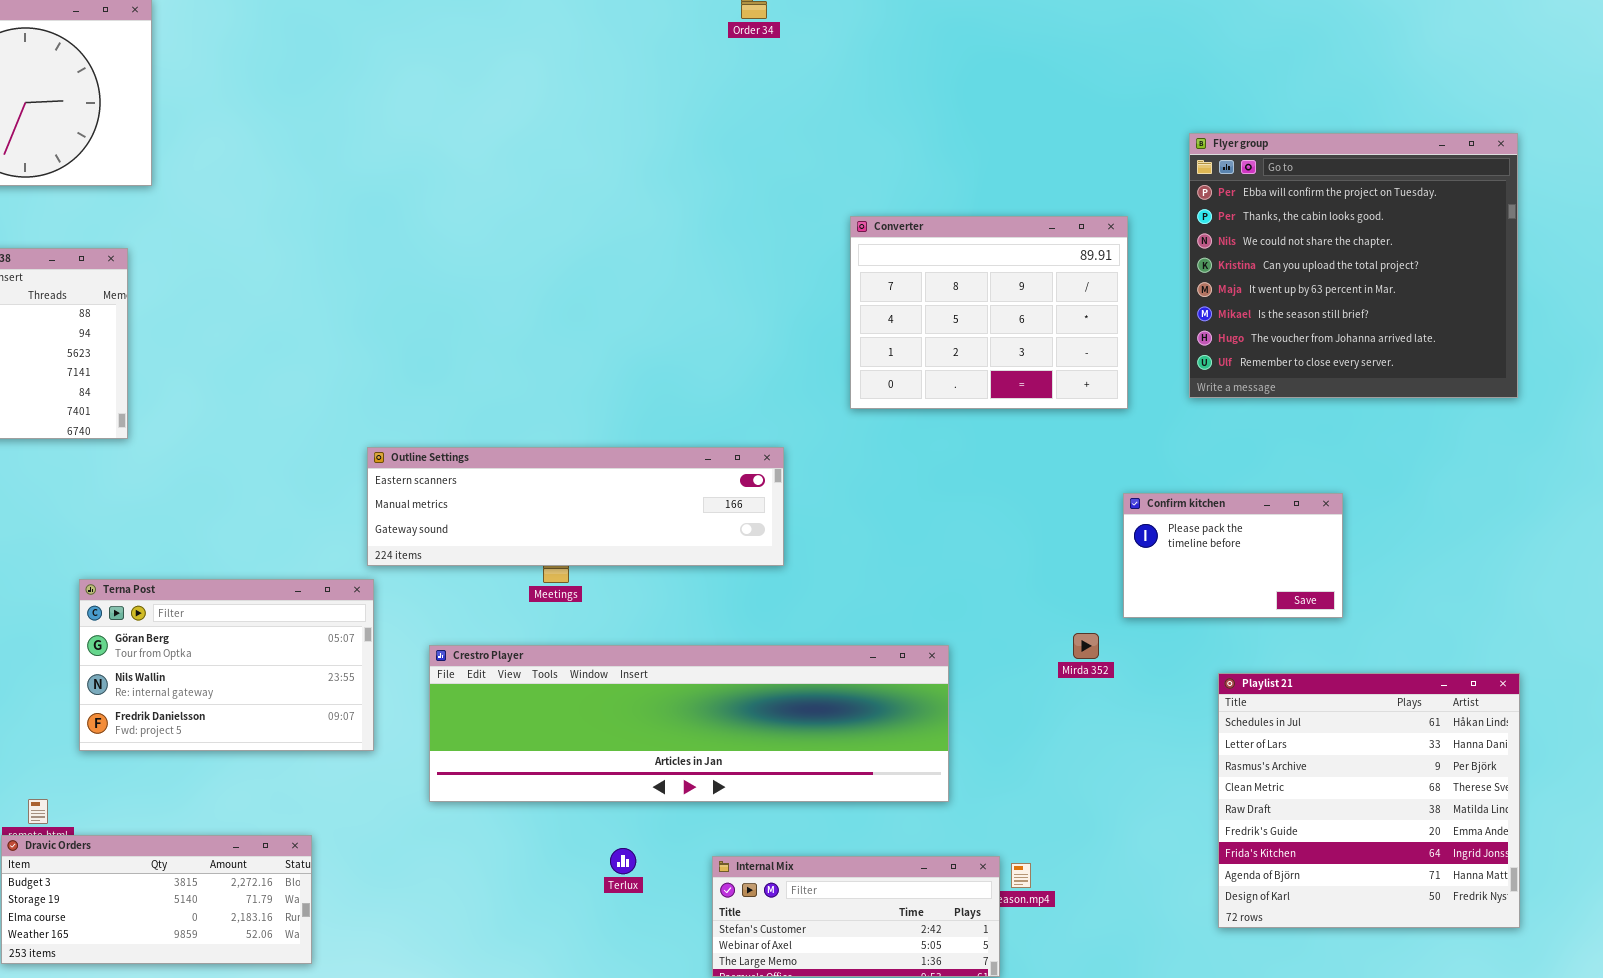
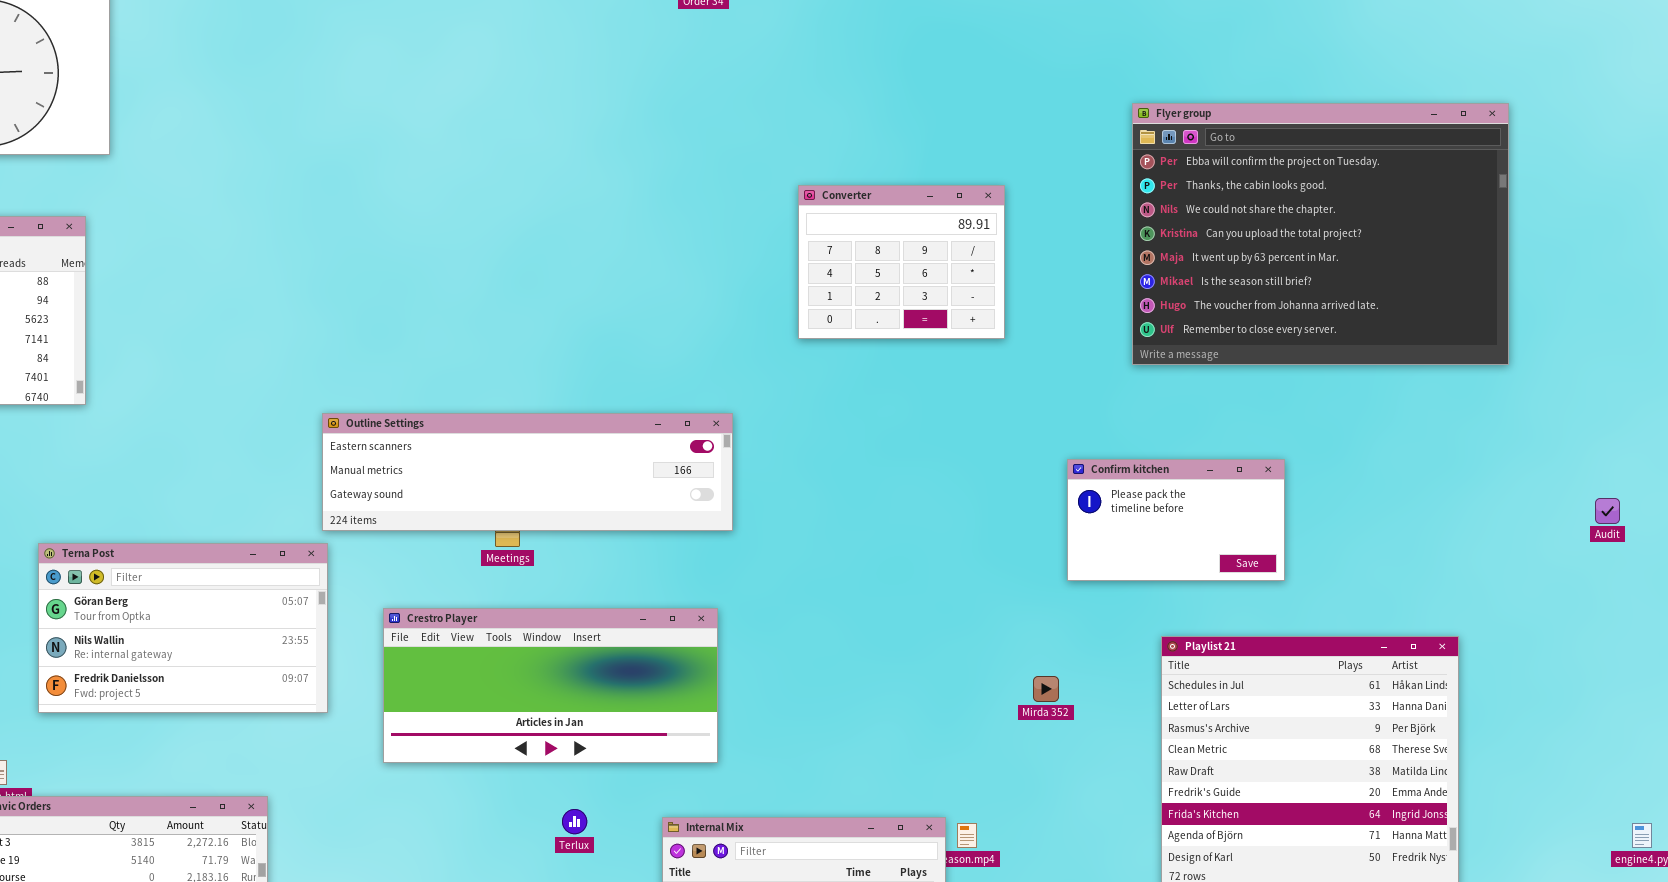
Flyer group: [1189,133,1518,398] -> [1132,103,1509,365], resized
Converter: [850,216,1128,409] -> [798,185,1005,339], resized
Mirda 352: [1073,633,1099,659] -> [1033,676,1059,702], moved
Crestro Player: [429,645,949,802] -> [383,608,718,763], resized

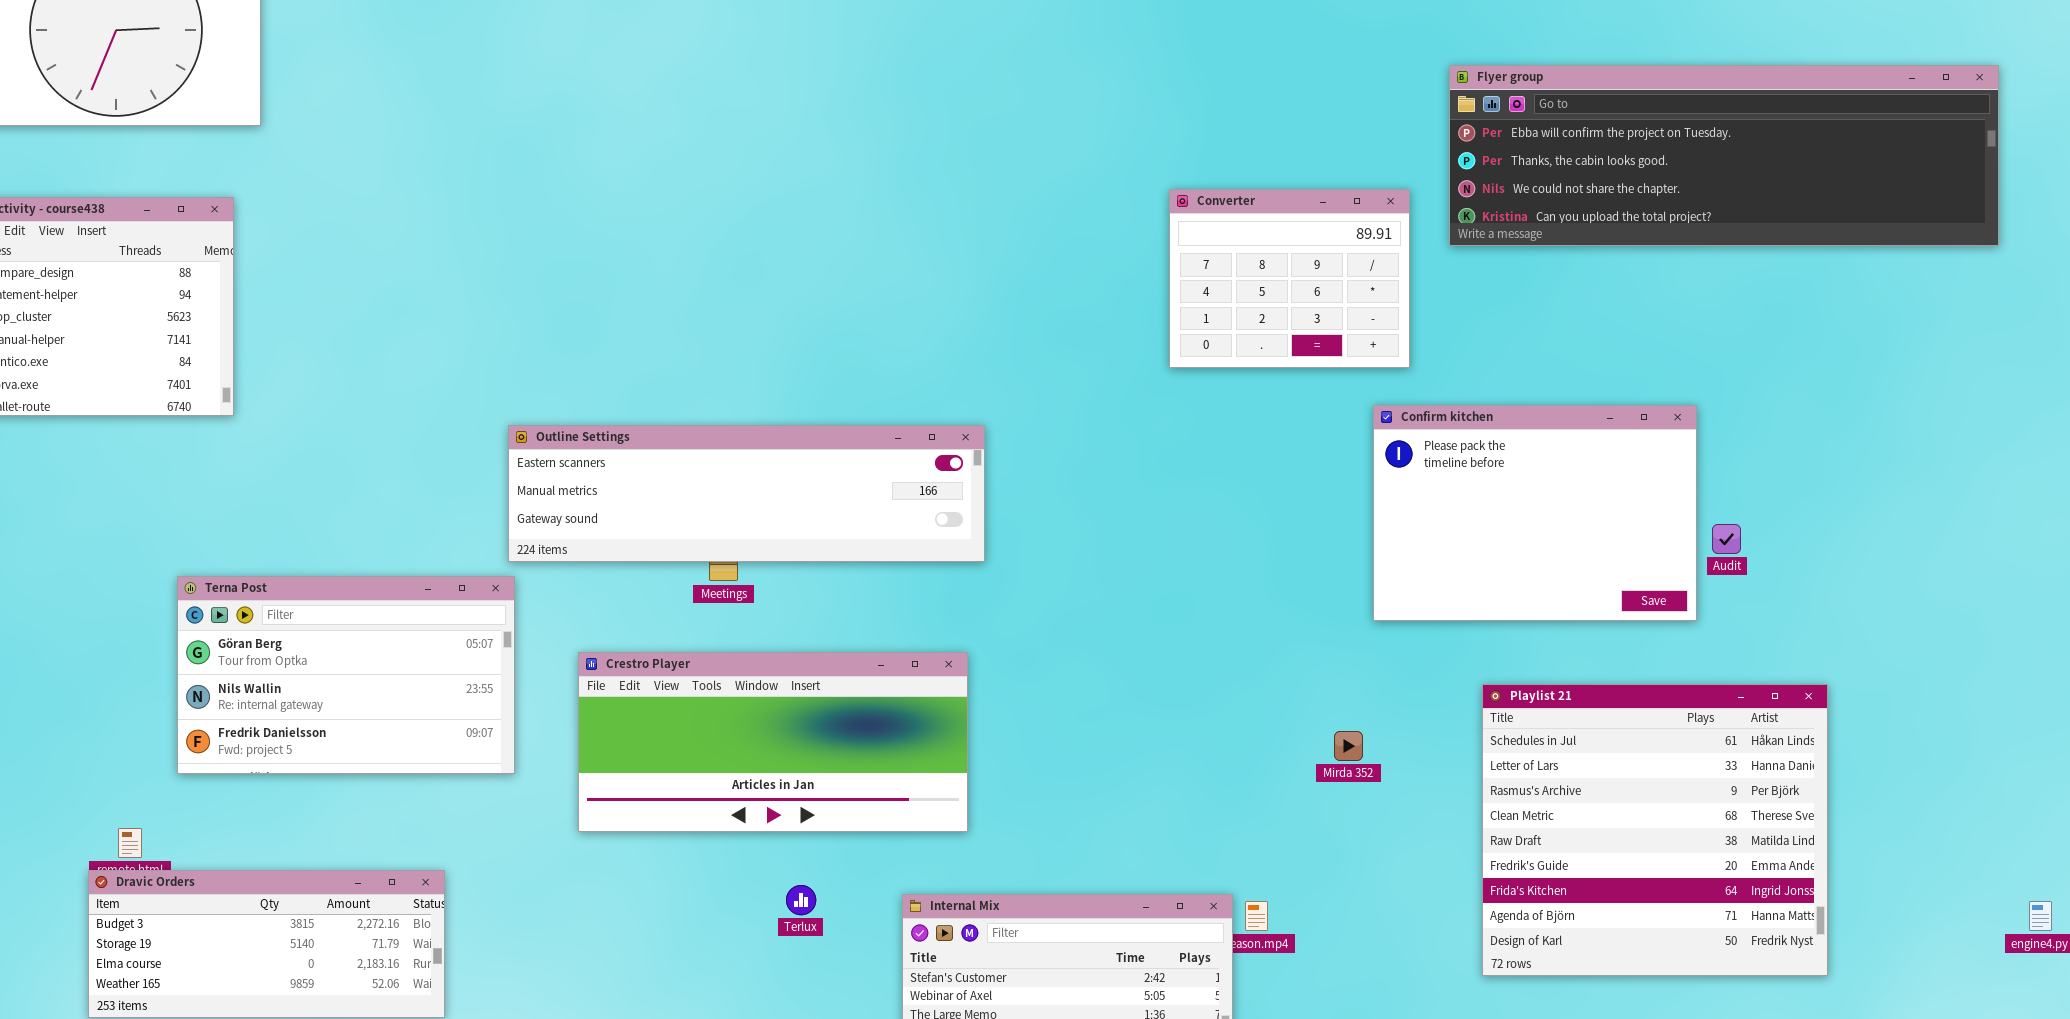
Flyer group: [1132,103,1509,365] -> [1449,65,1999,246], resized
Converter: [798,185,1005,339] -> [1169,189,1410,368], moved
Confirm kitchen: [1067,459,1285,581] -> [1373,405,1697,621], resized
Audit: [1595,498,1620,524] -> [1712,524,1741,554], moved

